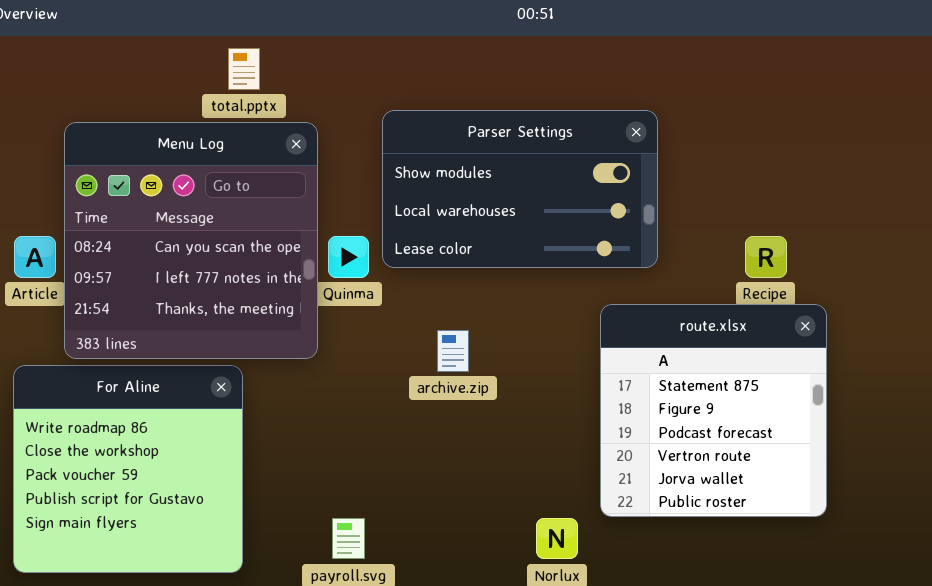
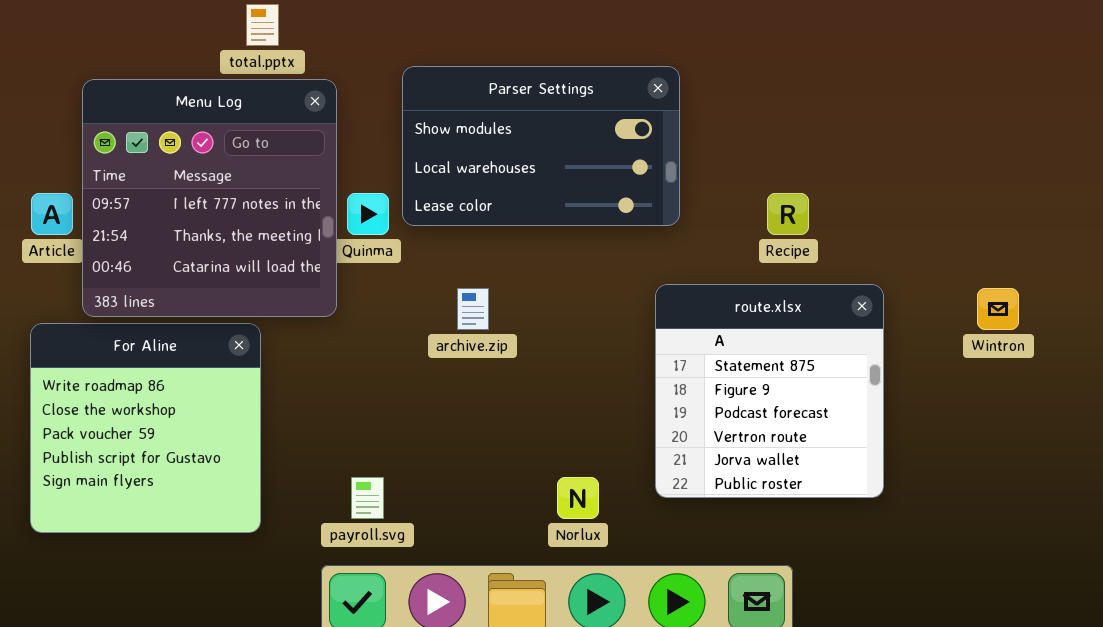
Menu Log: [64,122,318,359] -> [82,79,337,317], scrolled down 1 row
route.xlsx: [600,304,827,517] -> [655,284,884,498], moved

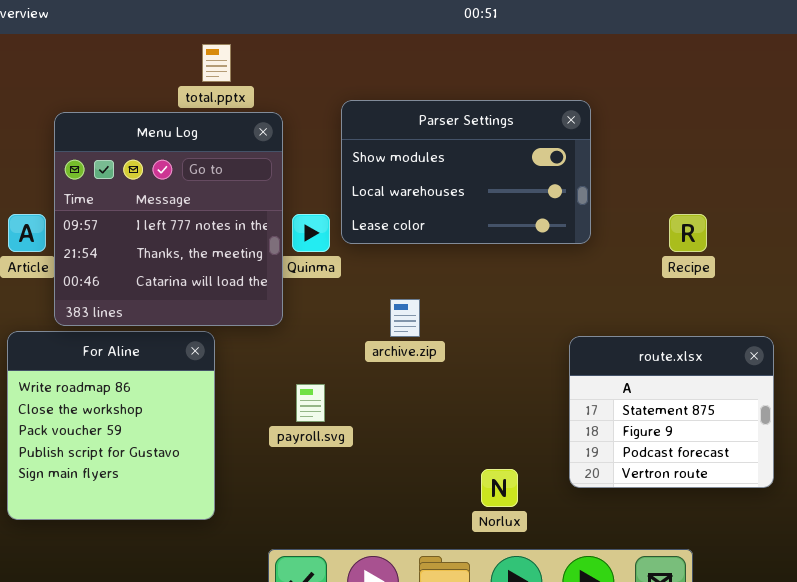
route.xlsx: [655,284,884,498] -> [569,336,774,488], resized
payroll.svg: [351,477,384,519] -> [296,384,325,422], moved

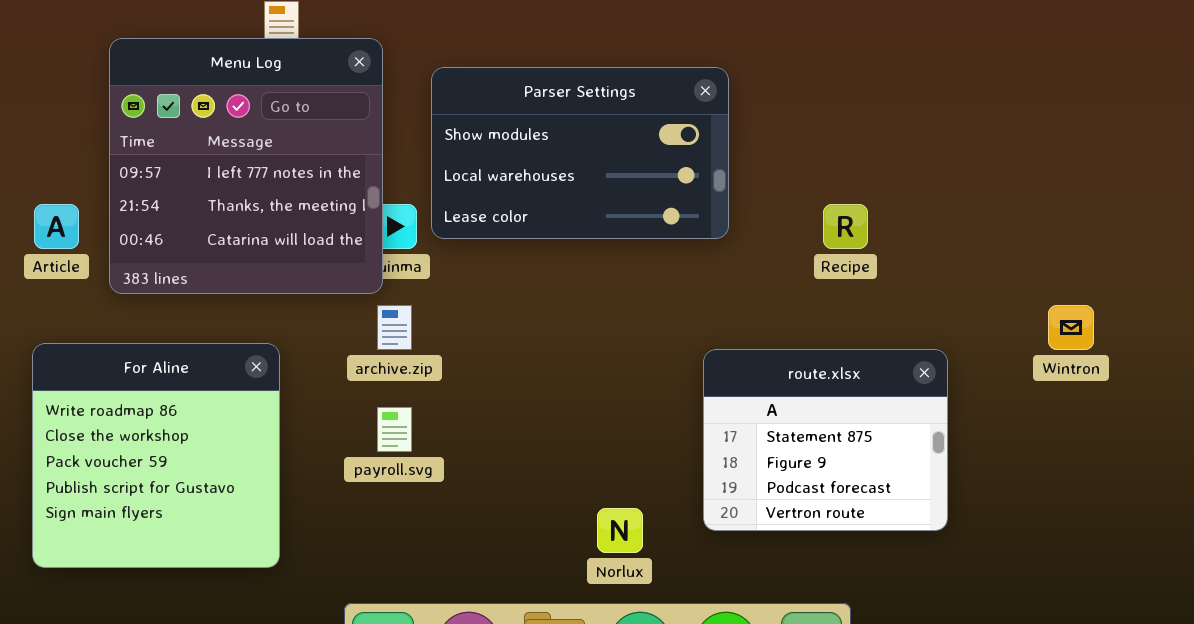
Menu Log: [54,112,283,326] -> [109,38,383,294], moved
archive.zip: [390,299,420,337] -> [377,305,412,350], moved

